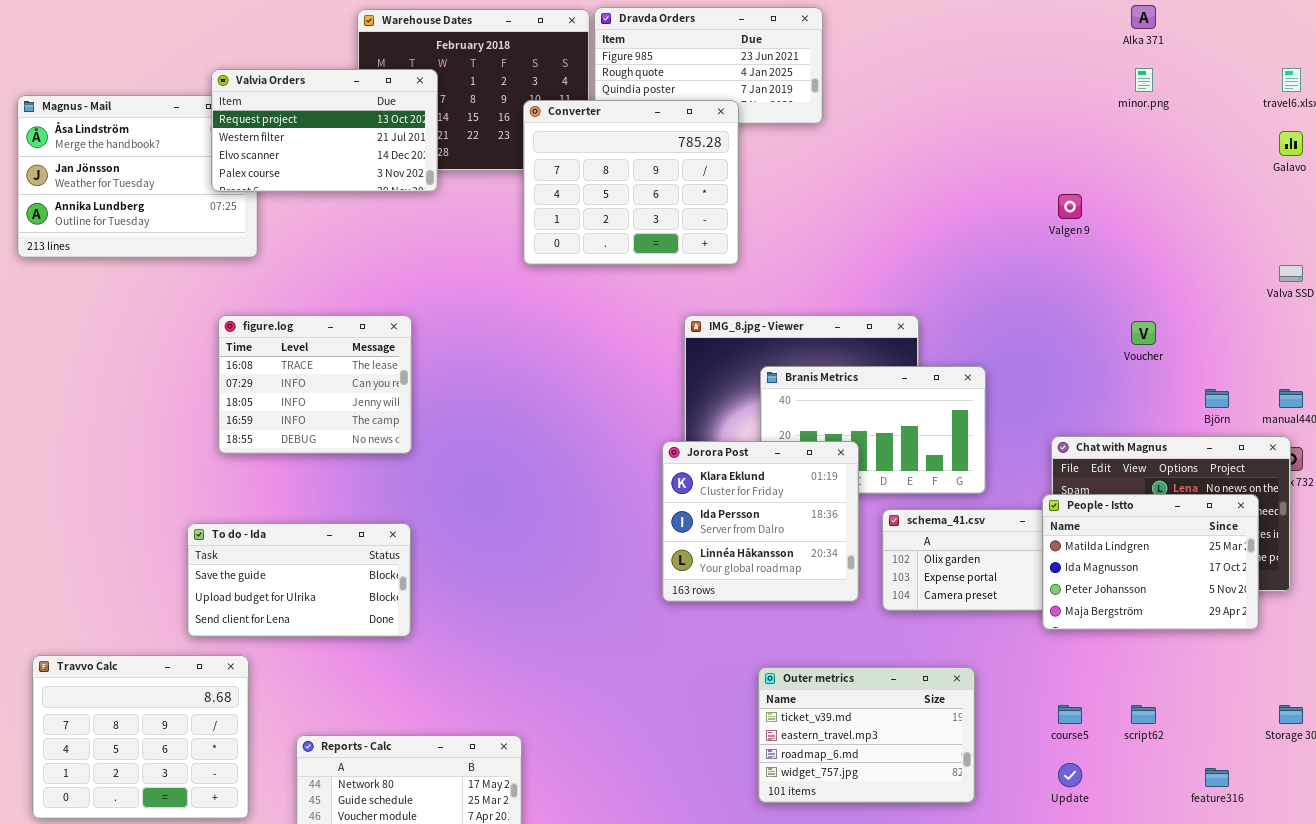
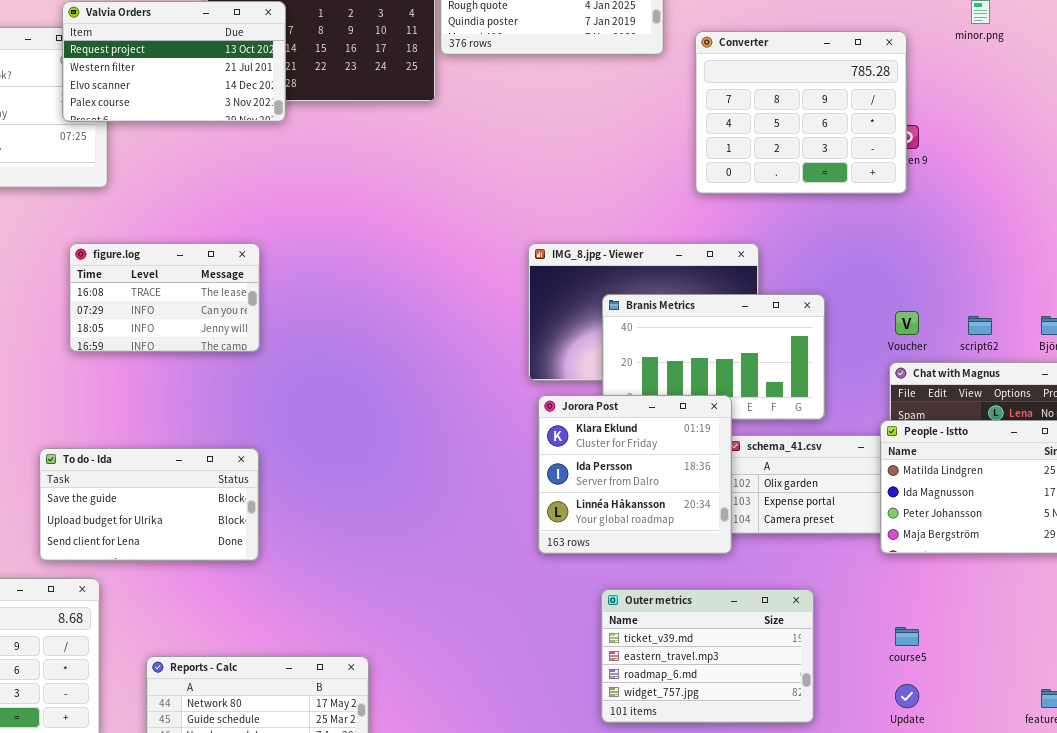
Converter: [523,100,739,265] -> [695,31,907,194], moved
figure.log: [218,315,412,454] -> [69,243,260,352], resized
Voucher: [1131,321,1156,345] -> [895,311,919,335], moved
Jorora Post: [662,441,859,602] -> [538,395,732,554], moved
script62: [1131,705,1156,724] -> [968,316,992,335], moved

